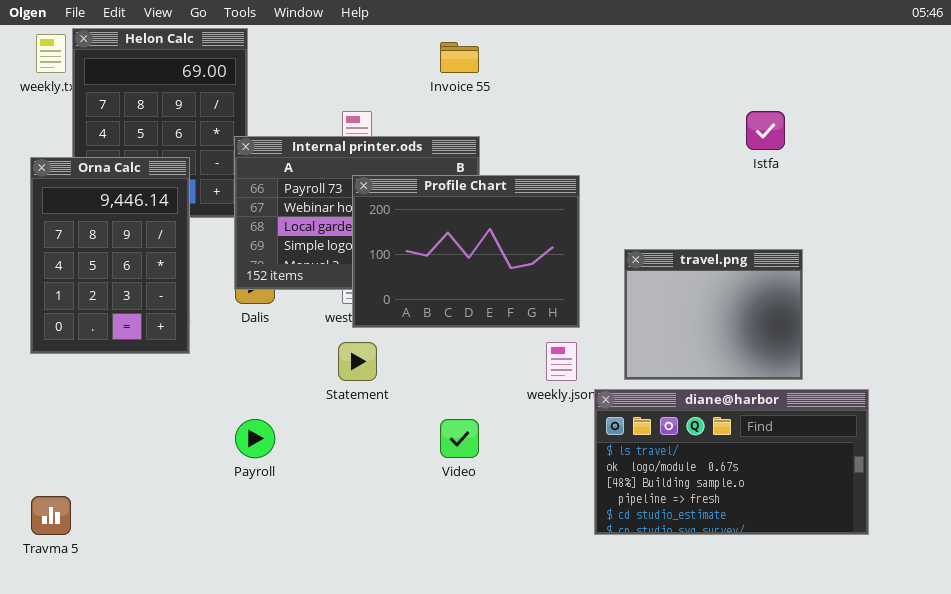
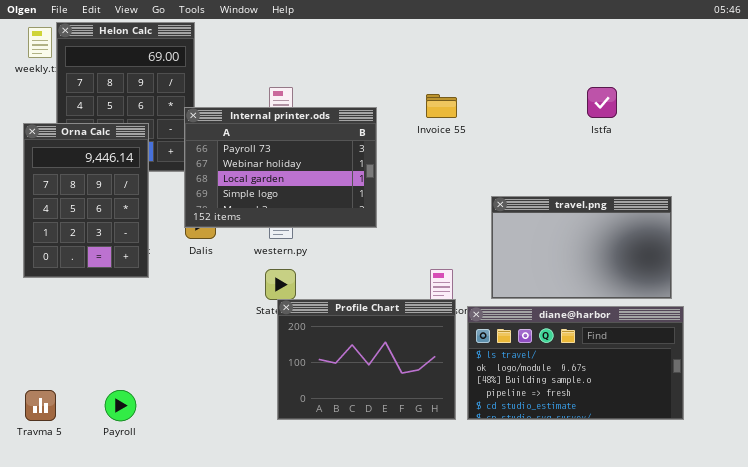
Invoice 55: [440,42,479,73] -> [426,94,457,118], moved
Profile Chart: [352,175,580,328] -> [277,299,456,420], moved
travel.png: [624,249,803,380] -> [491,196,672,299], resized
Payroll: [235,419,275,458] -> [105,390,136,421], moved

